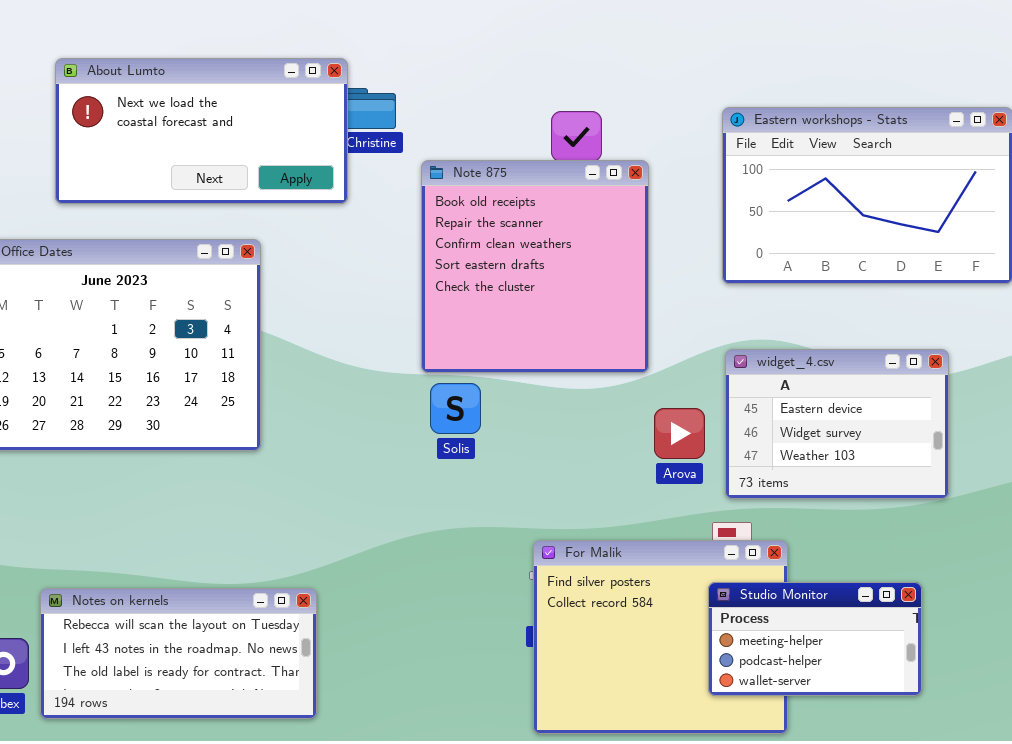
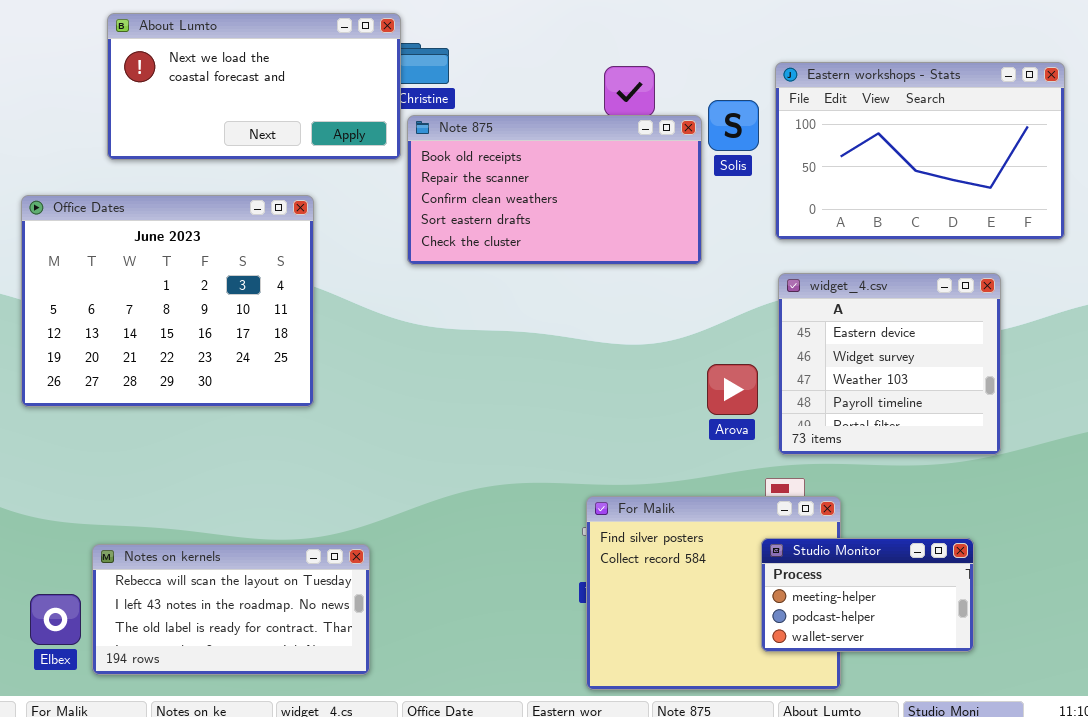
Note 875: [421,160,649,373] -> [407,115,702,265], resized
widget_4.csv: [725,349,949,499] -> [778,273,1001,455], resized
Solis: [430,383,481,434] -> [708,100,759,151], moved

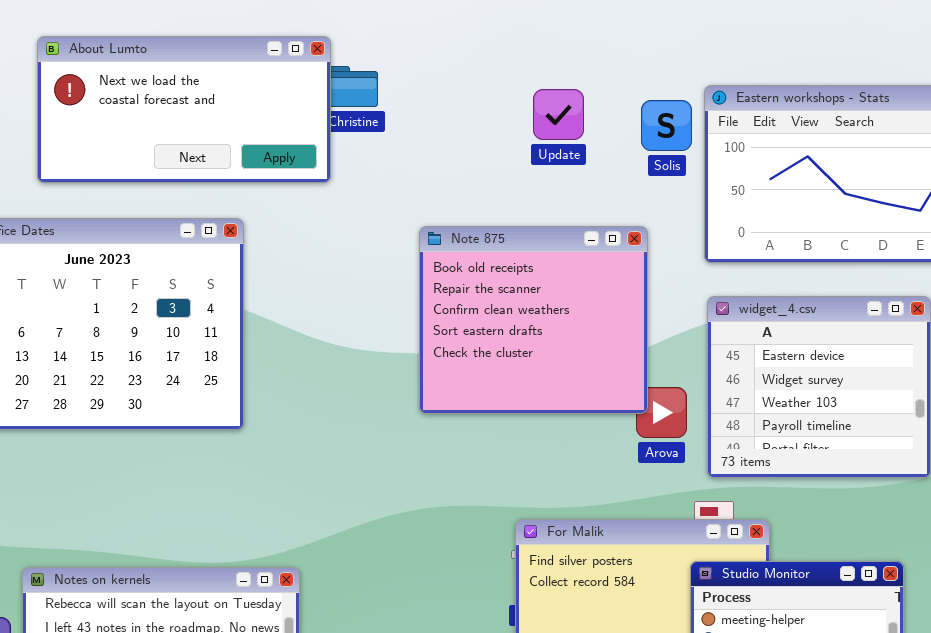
Solis: [708,100,759,151] -> [641,100,692,151], moved
Note 875: [407,115,702,265] -> [419,226,648,414], moved, resized

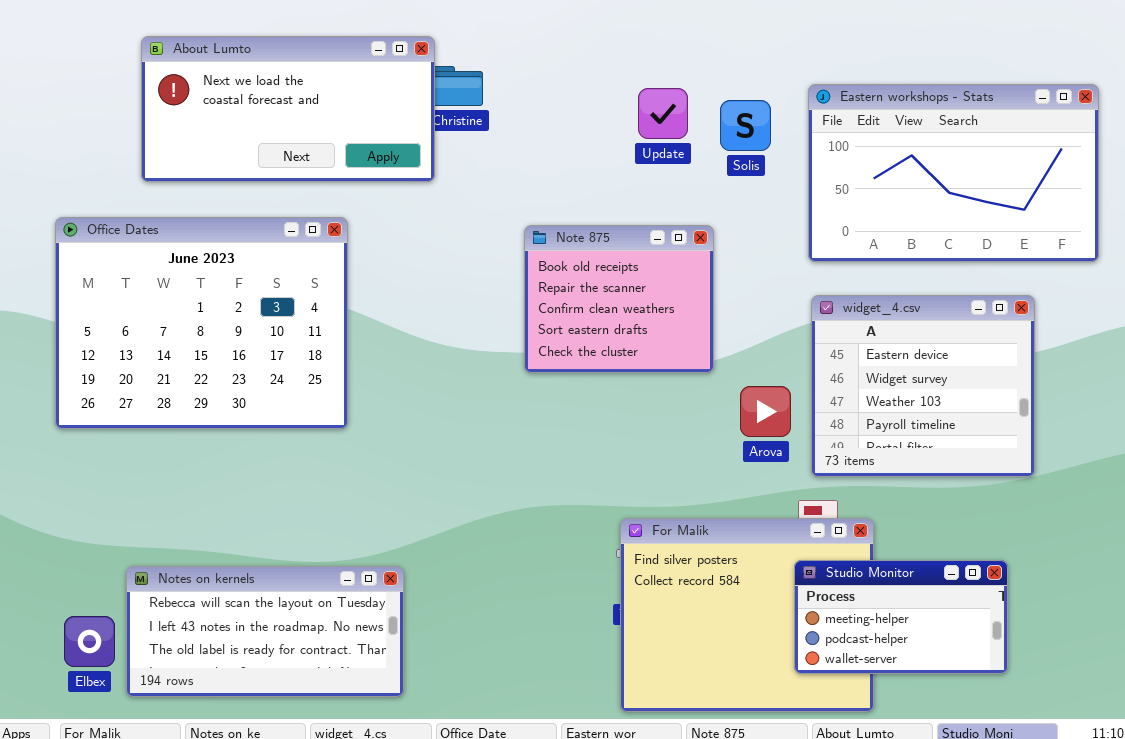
Solis: [641,100,692,151] -> [720,100,771,151], moved
Note 875: [419,226,648,414] -> [524,225,714,373], resized

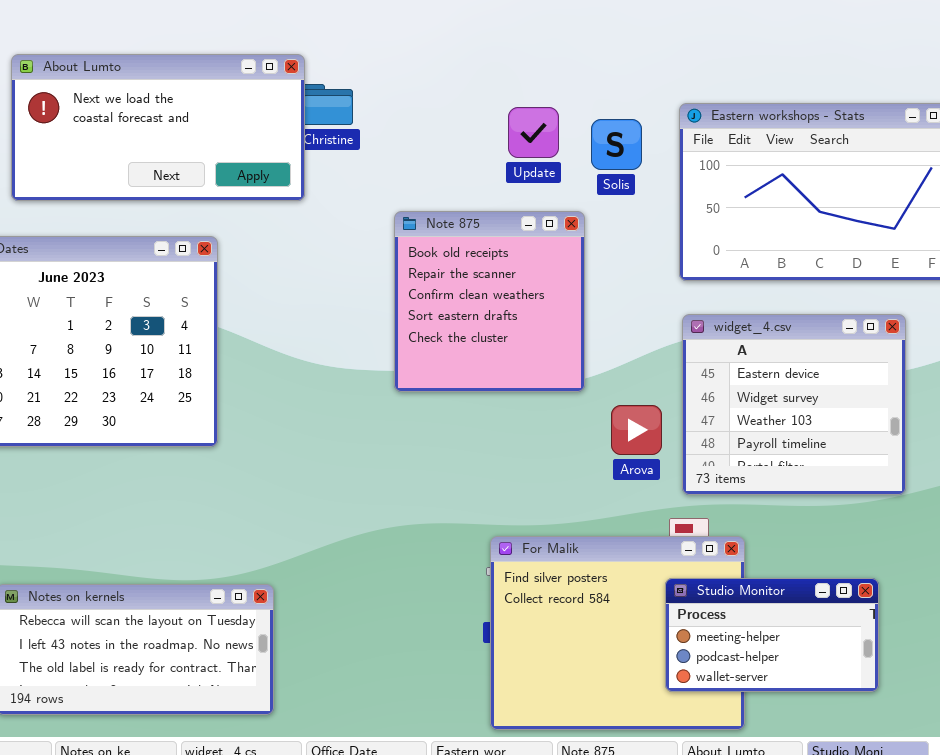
Note 875: [524,225,714,373] -> [394,211,585,392], resized

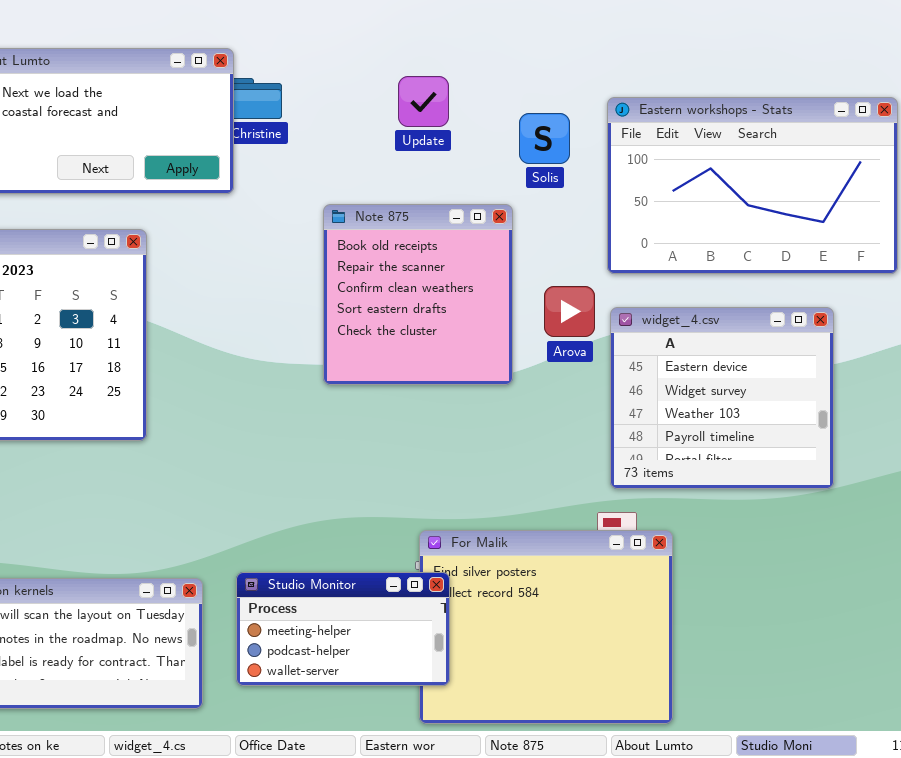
Update: [508,107,559,158] -> [398,76,449,127], moved
Arova: [611,405,662,455] -> [544,286,595,337], moved
Studio Monitor: [665,578,879,692] -> [236,572,450,686], moved

